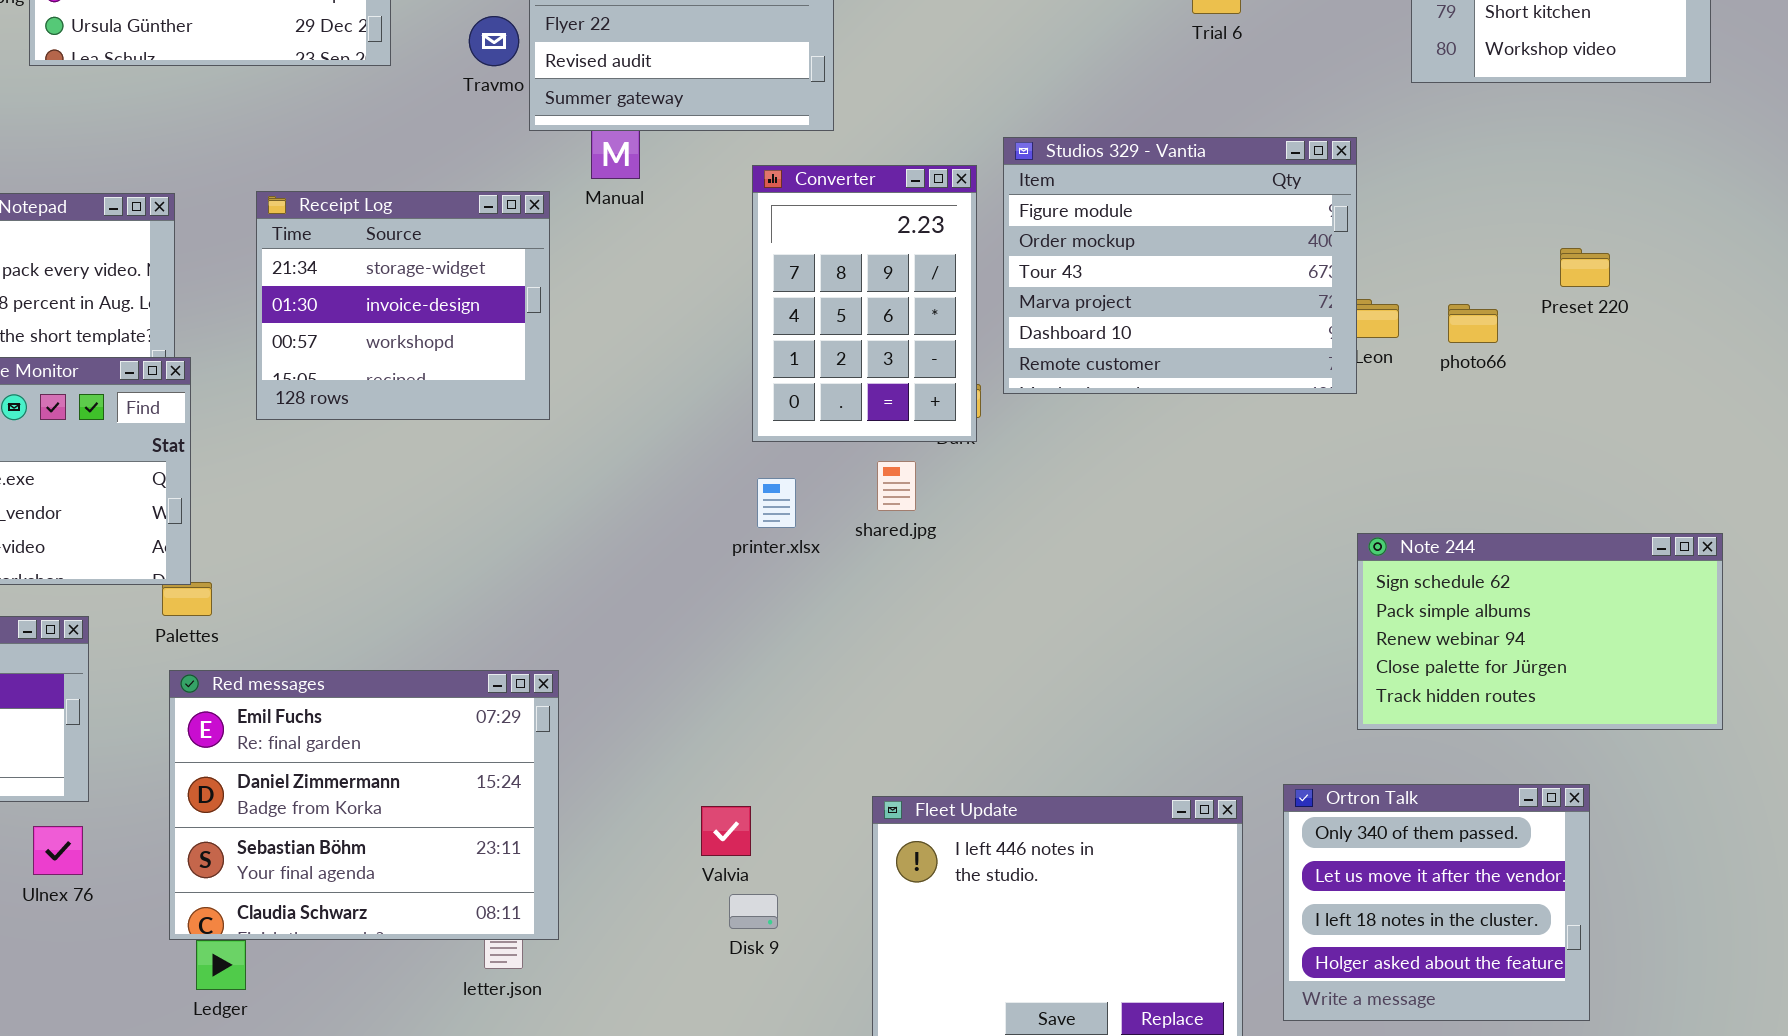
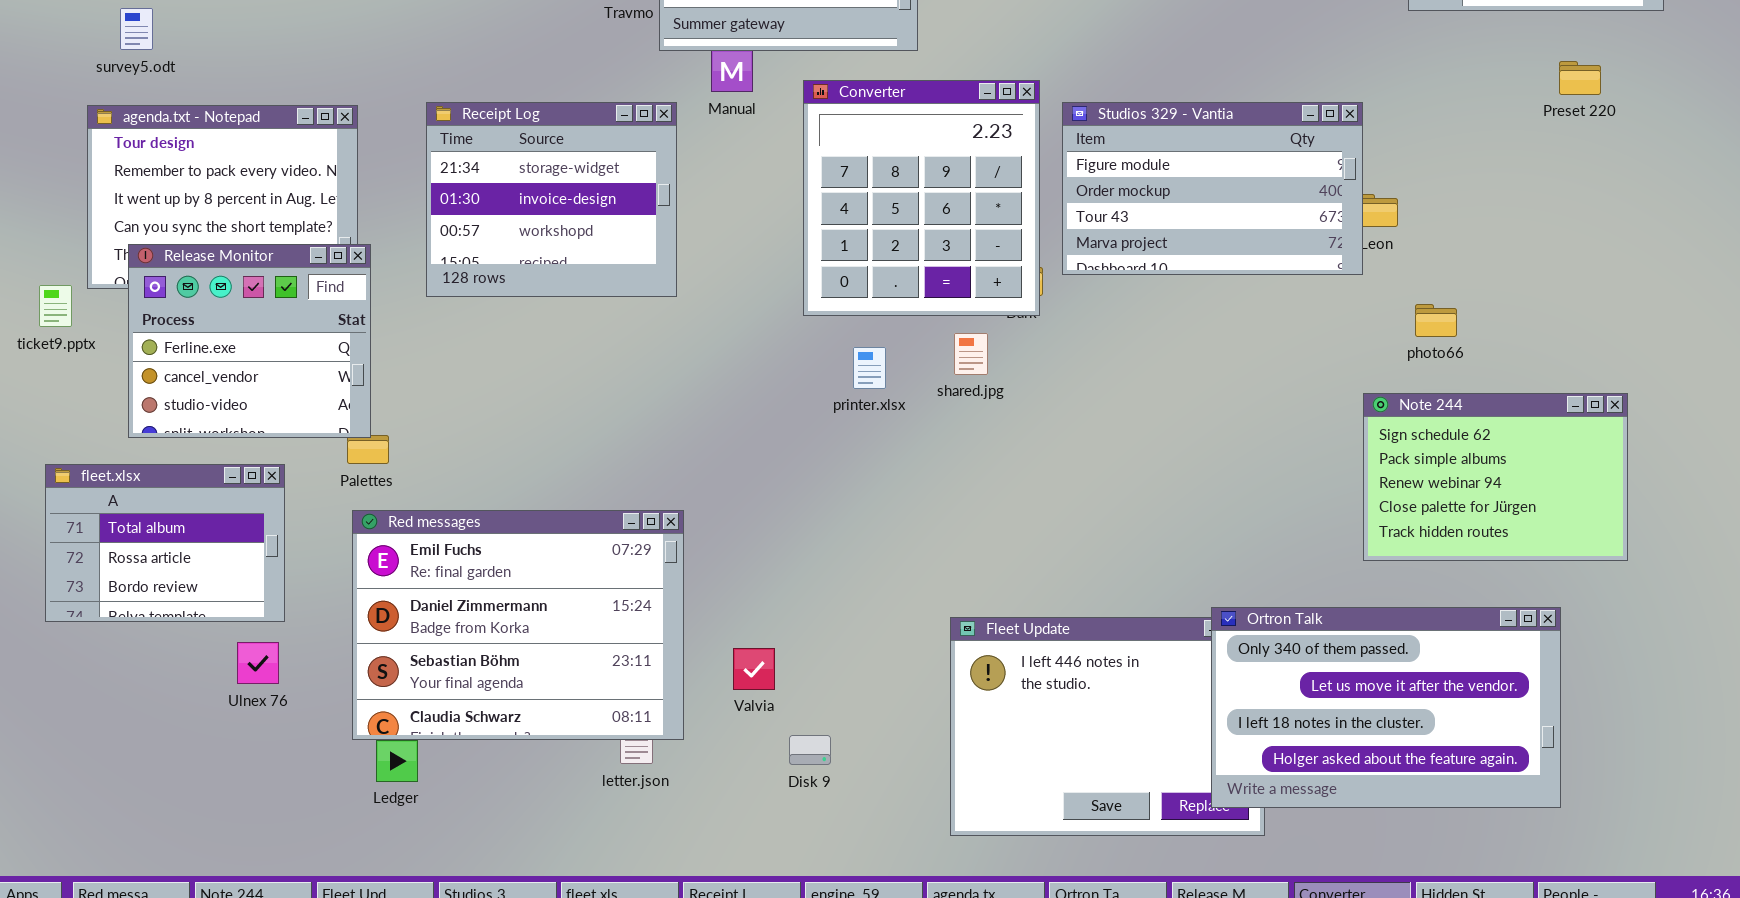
Studios 329 - Vantia: [1003,137,1357,394] -> [1062,102,1363,275], resized
Converter: [752,165,977,442] -> [803,80,1040,316], resized
Preset 220: [1560,248,1610,287] -> [1559,61,1601,95], moved
photo66: [1448,304,1498,343] -> [1415,304,1457,337], moved
Note 244: [1357,533,1723,730] -> [1363,393,1628,561], resized
Ortron Talk: [1283,784,1590,1021] -> [1211,607,1561,808], resized
Valvia: [701,806,751,856] -> [733,648,775,690], moved
Disk 9: [729,894,778,929] -> [789,735,831,765], moved

